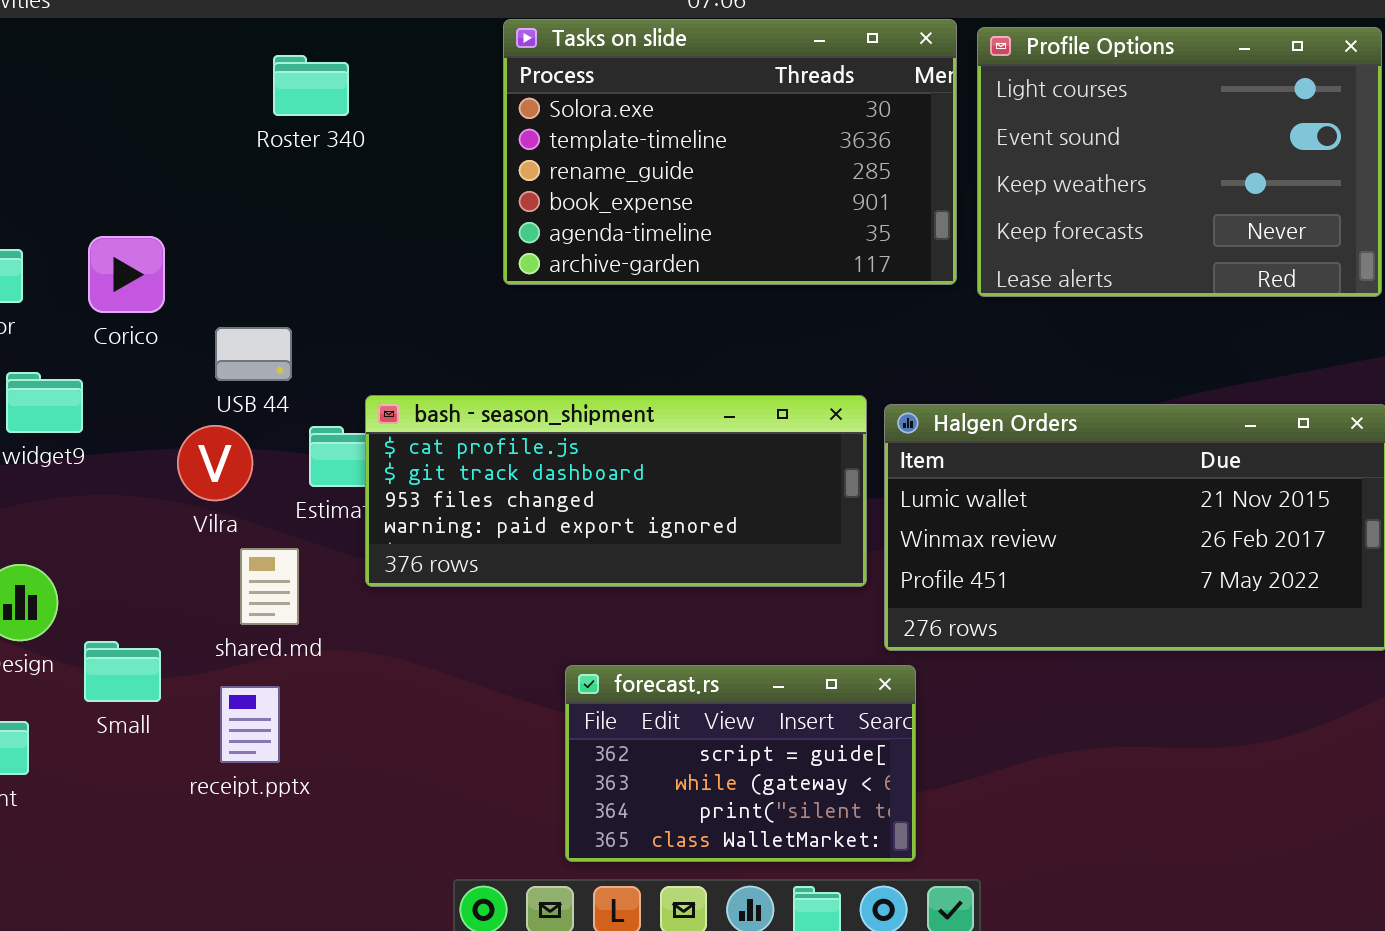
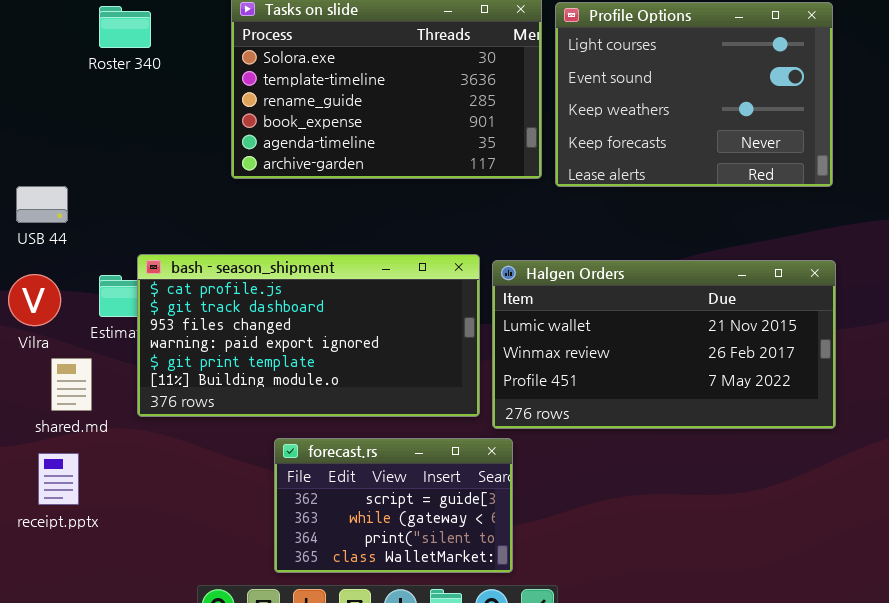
Roster 340: [273,55,349,116] -> [99,6,151,48], moved
USB 44: [215,327,292,381] -> [16,186,68,223], moved
bash - season_shipment: [365,395,867,587] -> [137,254,480,417], resized

